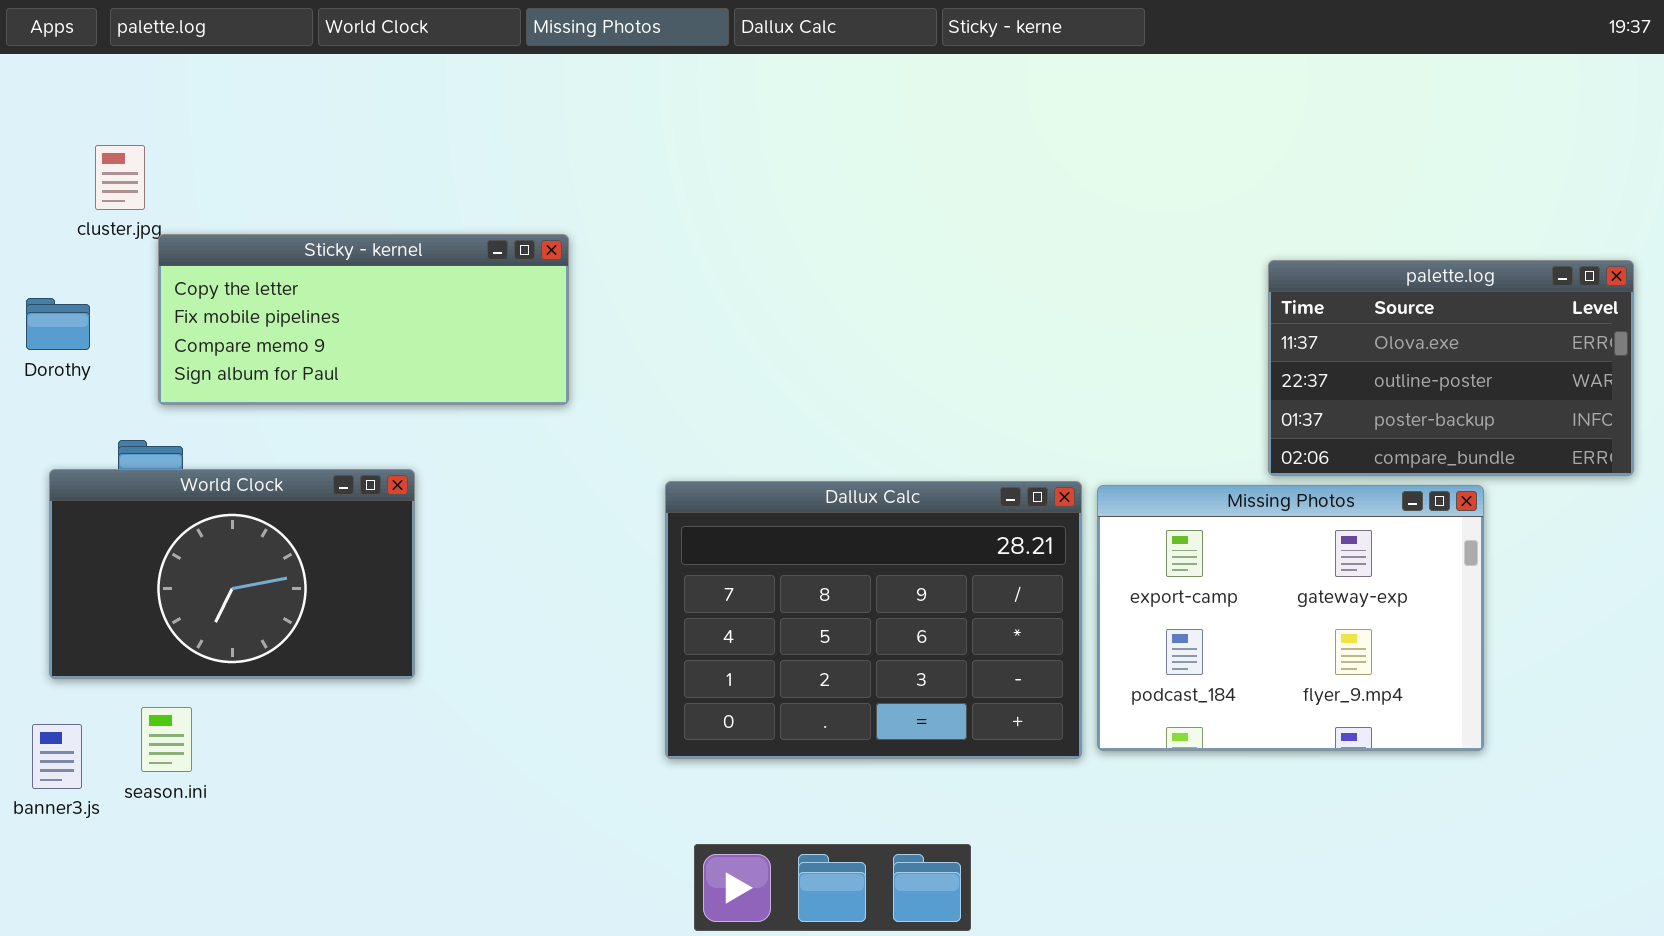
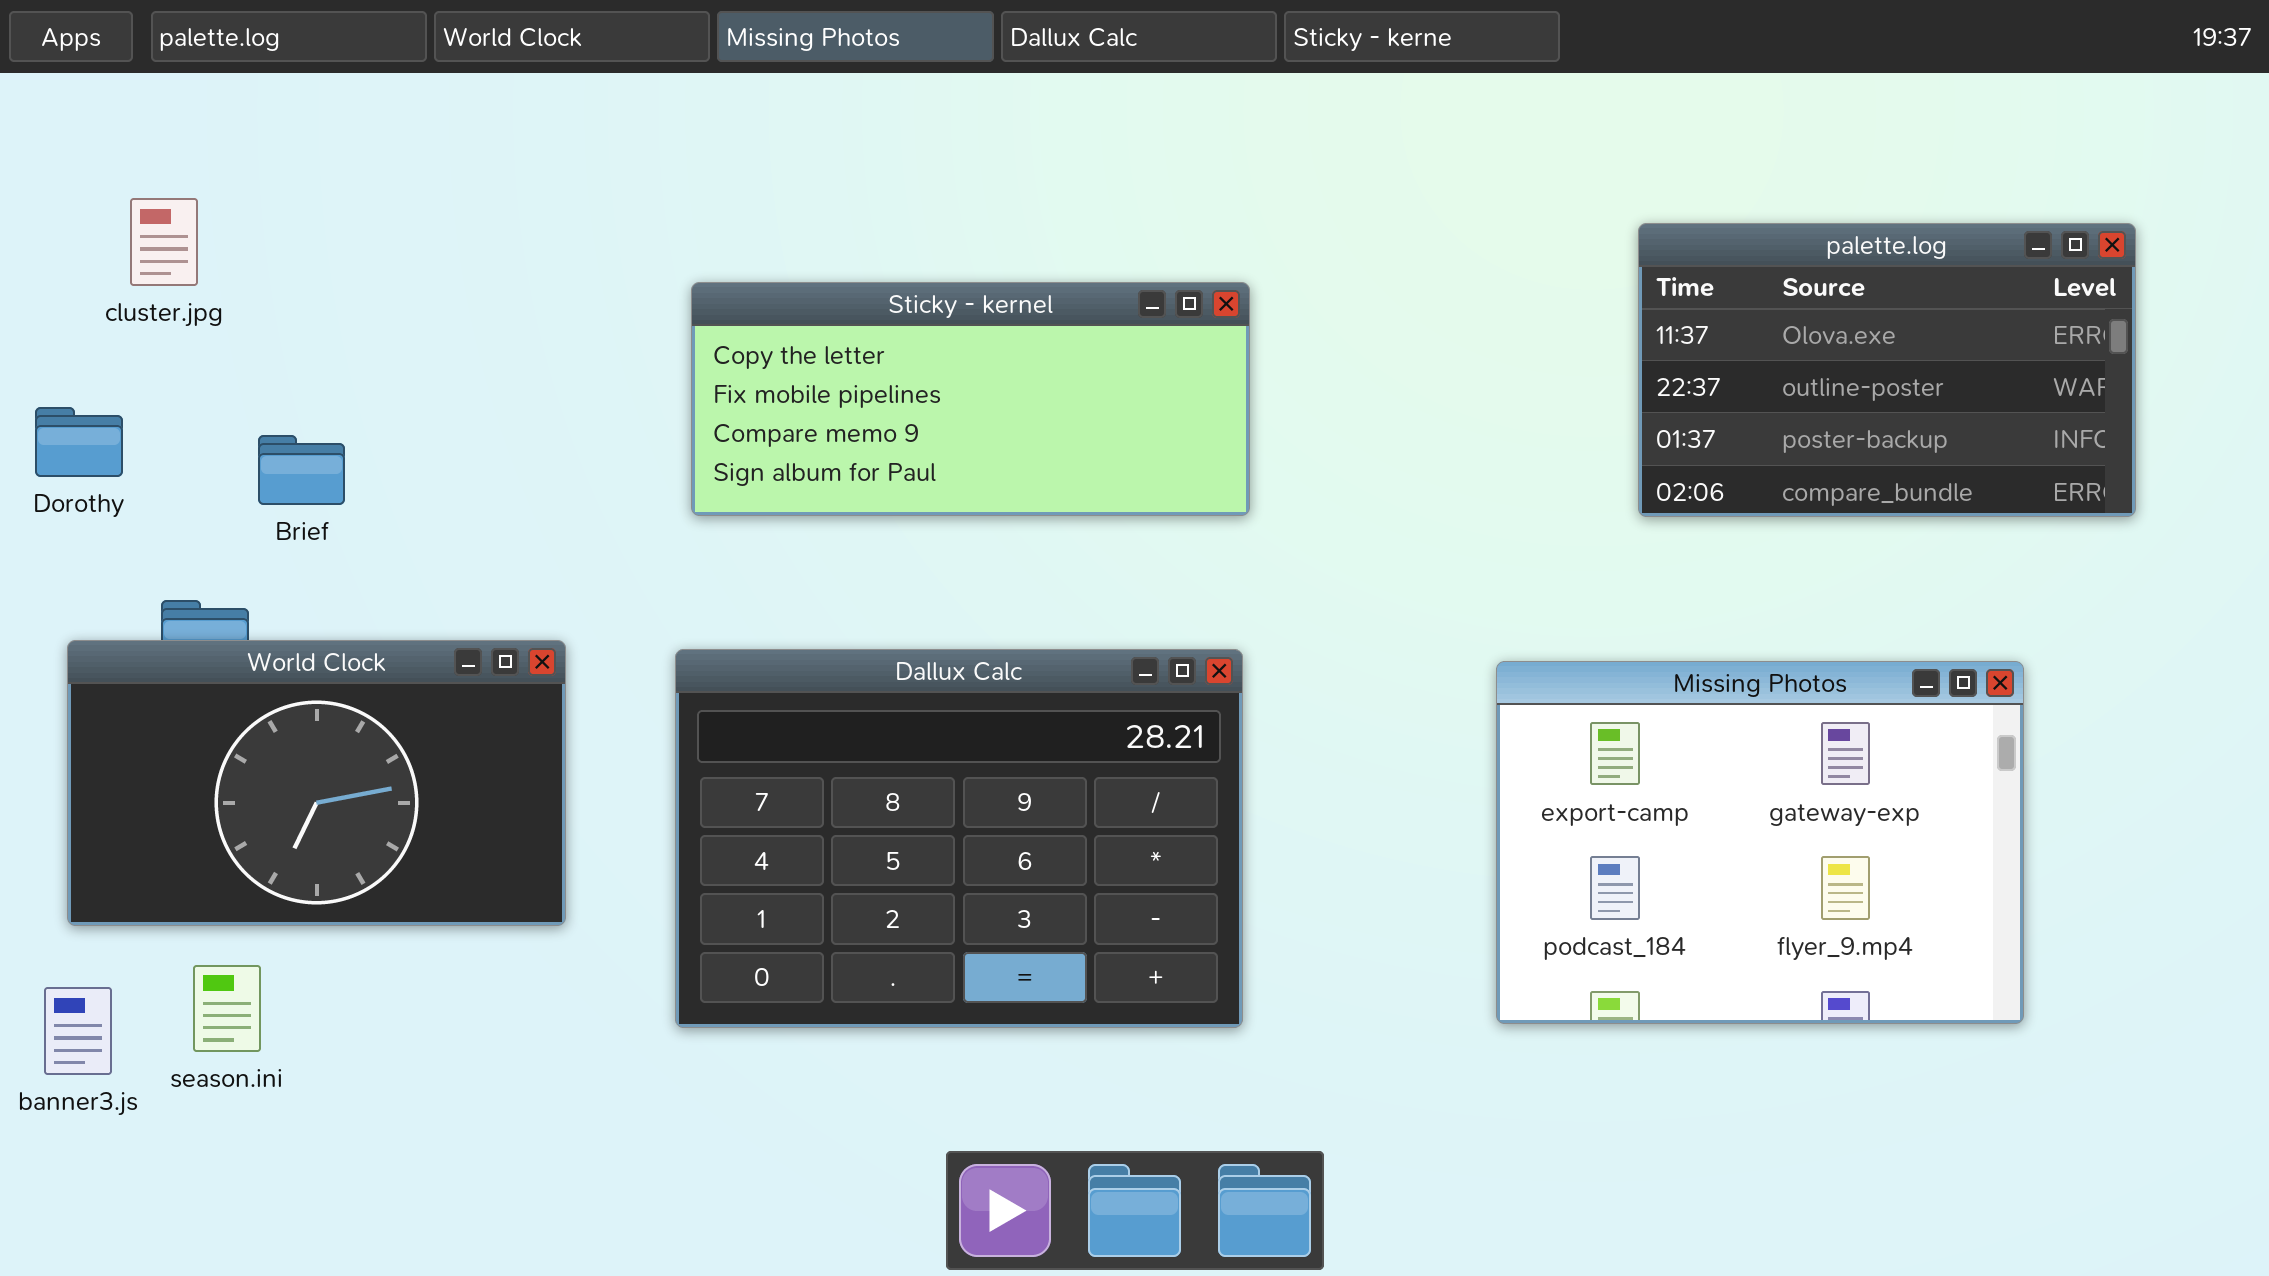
Sticky - kernel: [158,234,569,405] -> [691,282,1250,516], moved
palette.log: [1268,260,1634,476] -> [1638,223,2136,517], moved
Dallux Calc: [665,481,1082,759] -> [675,649,1243,1028], moved

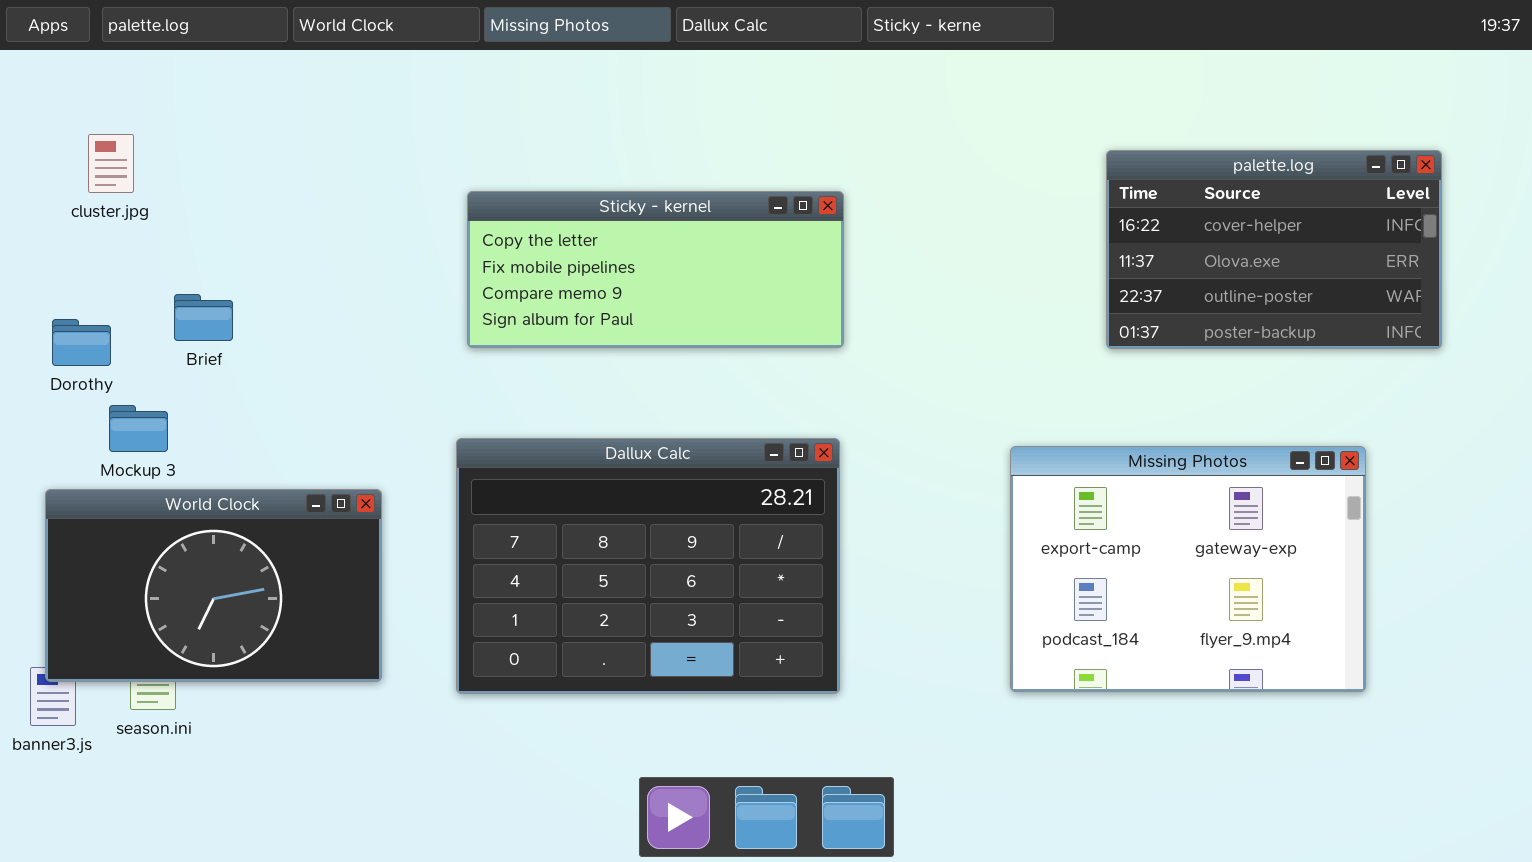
palette.log: [1638,223,2136,517] -> [1106,150,1442,349], scrolled up 1 row
Dorothy: [35,407,123,477] -> [52,319,111,366], moved
World Clock: [67,640,566,926] -> [45,489,382,682], moved

